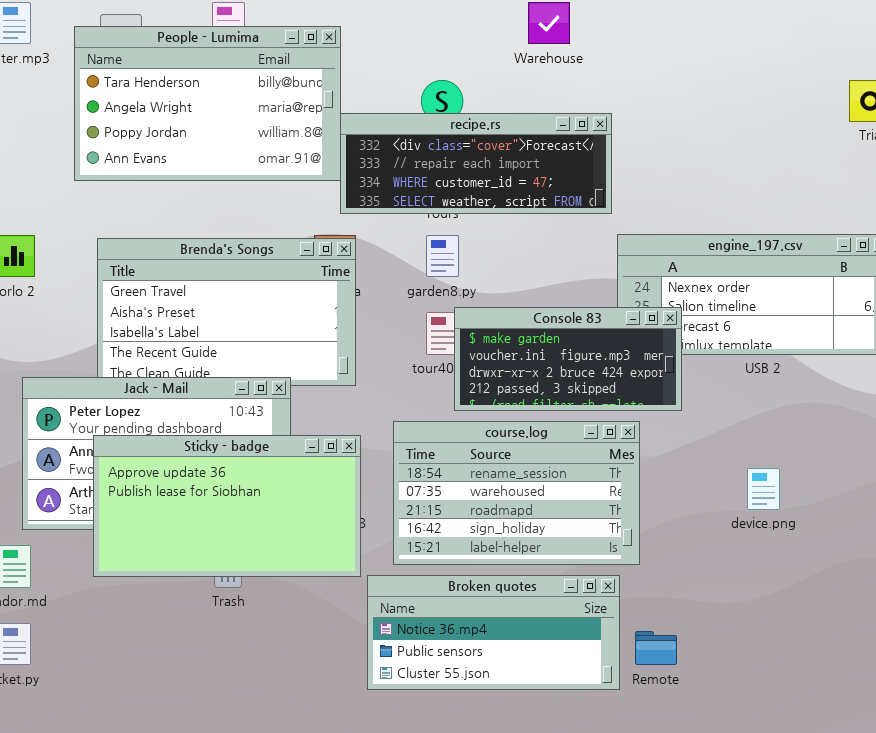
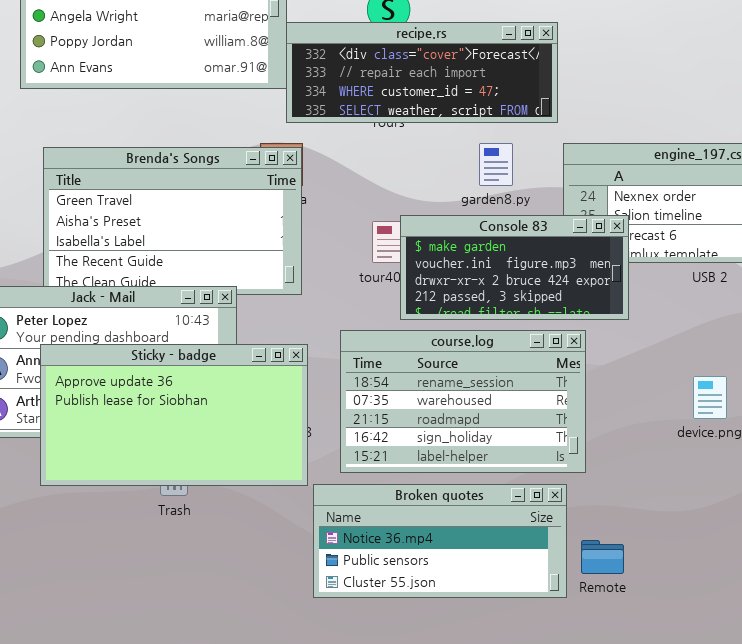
garden8.py: [426,235,459,277] -> [479,143,513,186], moved

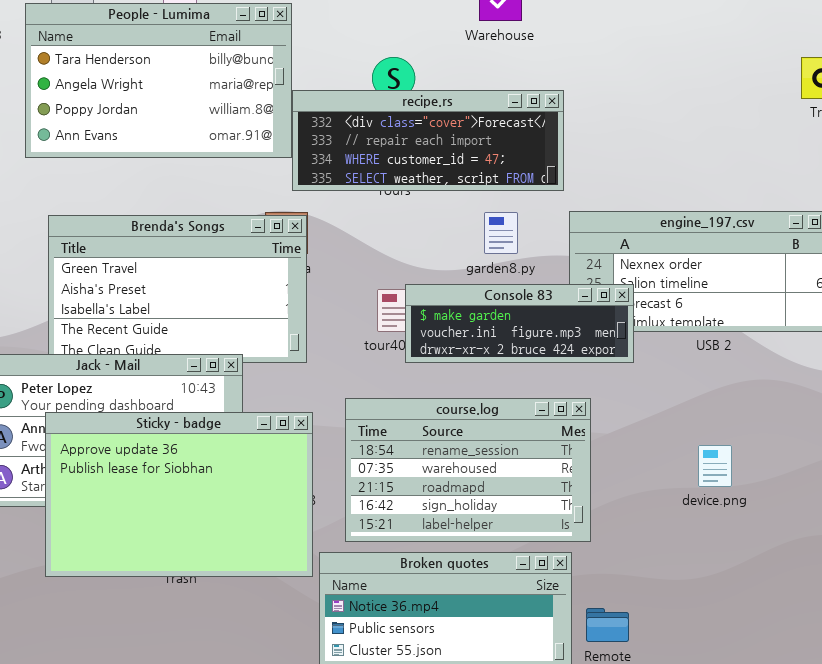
Console 83: [400,215,629,320] -> [405,284,634,363], resized
Sticky - badge: [40,344,308,486] -> [45,412,313,577], resized

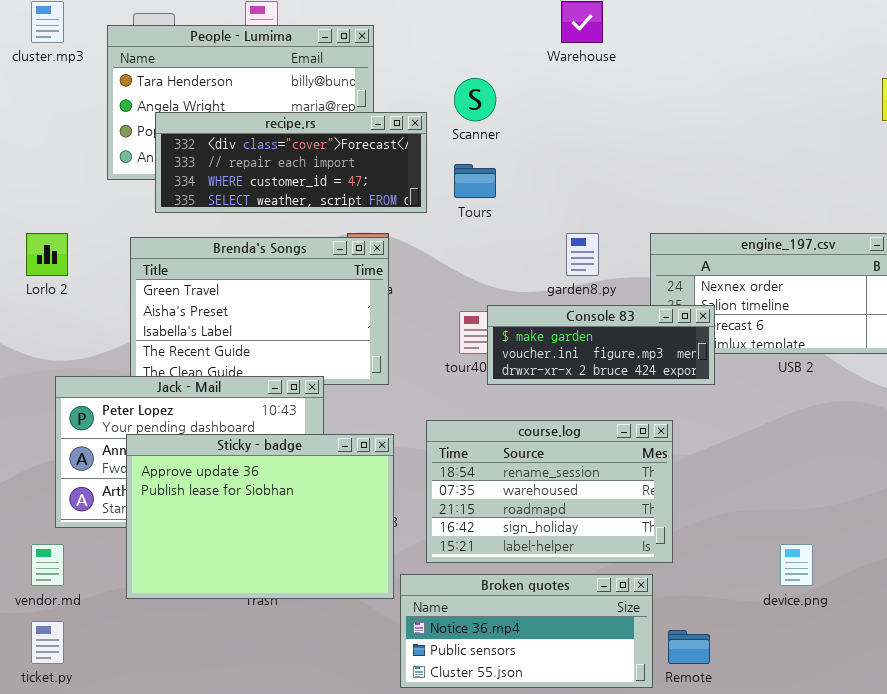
recipe.rs: [292,90,564,191] -> [155,112,427,213], moved
device.png: [698,445,732,487] -> [780,544,813,586], moved

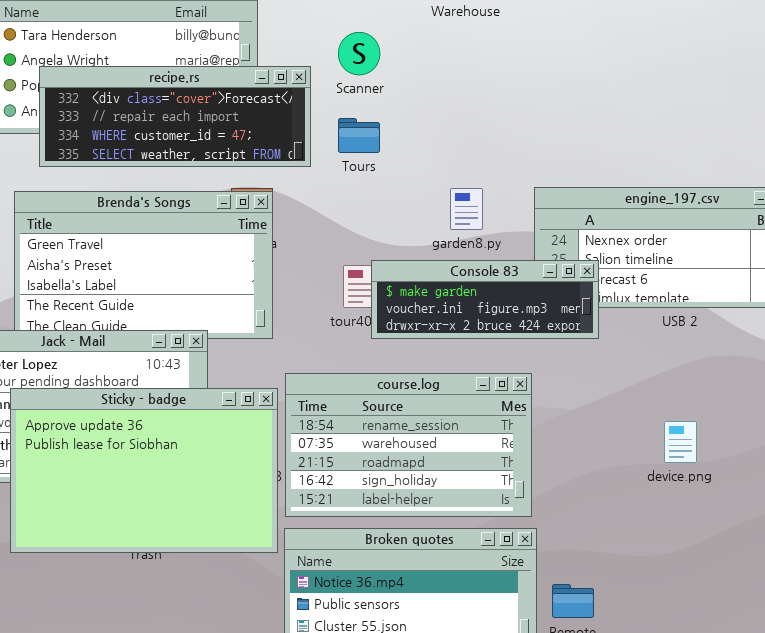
course.log: [426,420,673,563] -> [285,373,532,517], moved
device.png: [780,544,813,586] -> [664,421,697,463], moved

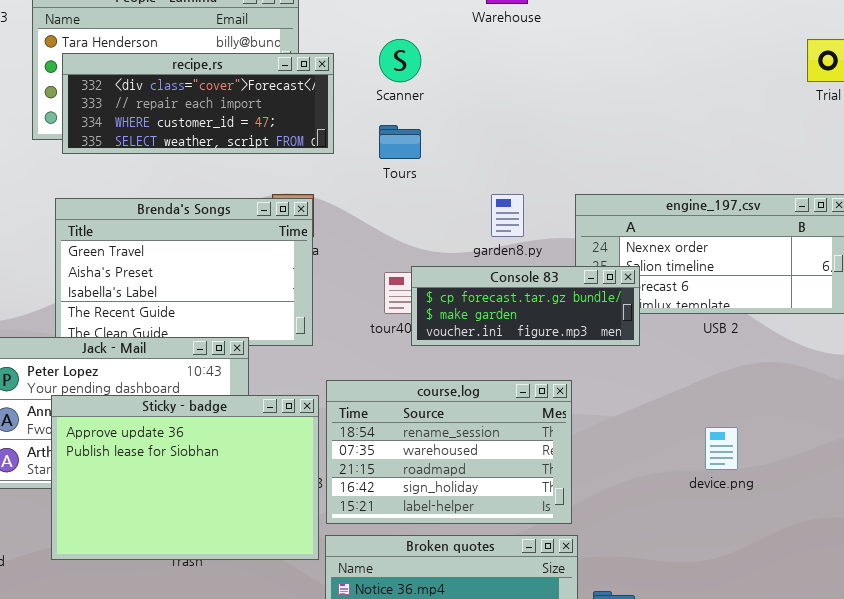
recipe.rs: [39,66,311,167] -> [62,53,334,154], moved
Console 83: [371,260,599,339] -> [411,266,640,346], scrolled up 1 row

